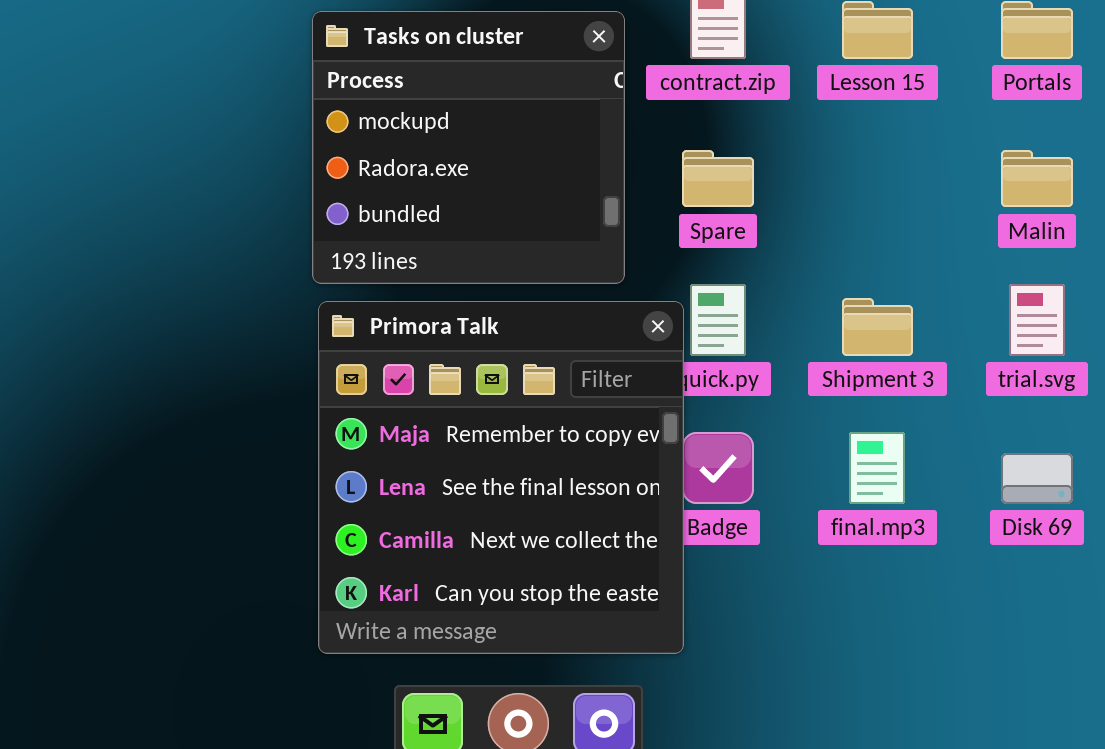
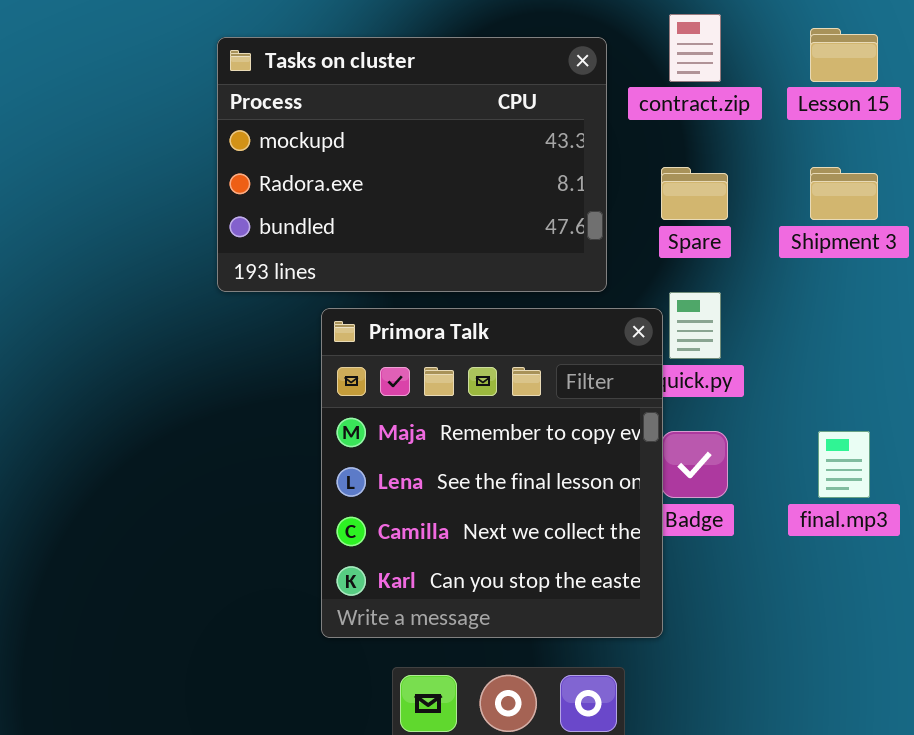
Tasks on cluster: [312,11,625,284] -> [217,37,607,292], resized
Shipment 3: [842,298,913,356] -> [810,167,878,220], moved

